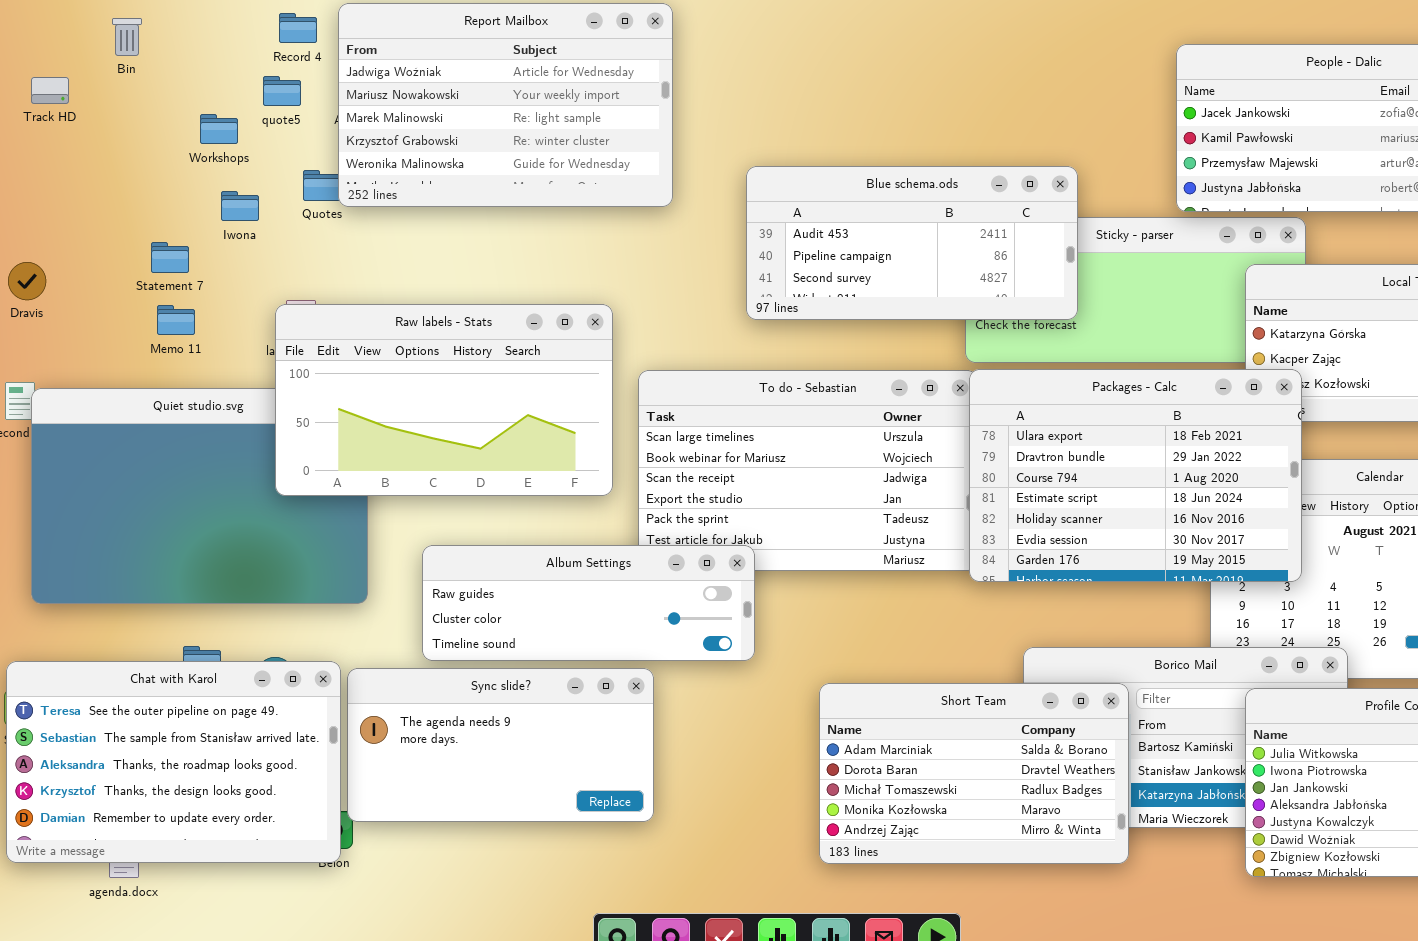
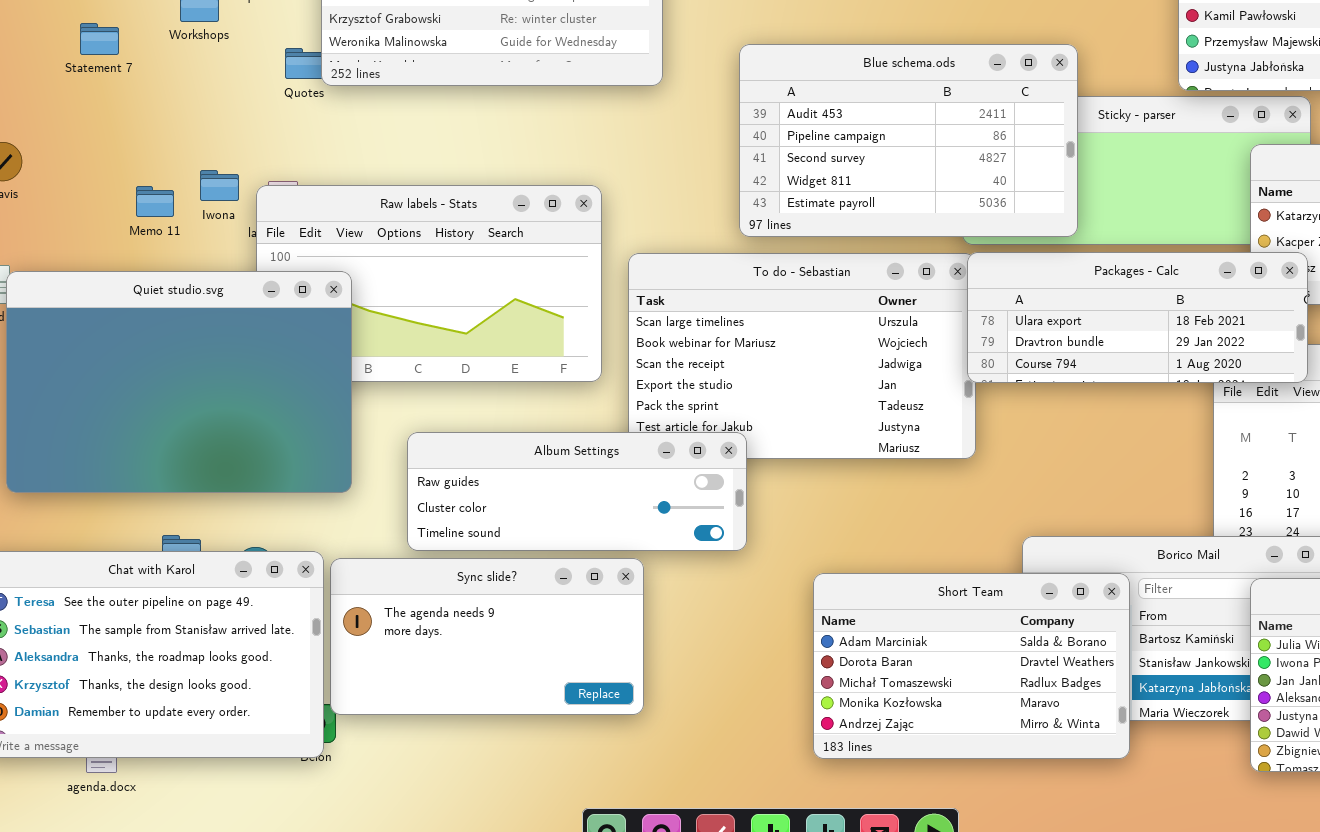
Blue schema.ods: [746,166,1078,320] -> [739,44,1078,237], resized
Iwona: [221,191,259,221] -> [200,170,239,201], moved
Statement 7: [151,242,189,273] -> [80,23,119,55], moved
Packages - Calc: [969,369,1302,582] -> [967,252,1308,383], resized
Quiet studio.svg: [31,388,368,604] -> [6,271,352,493], raised

